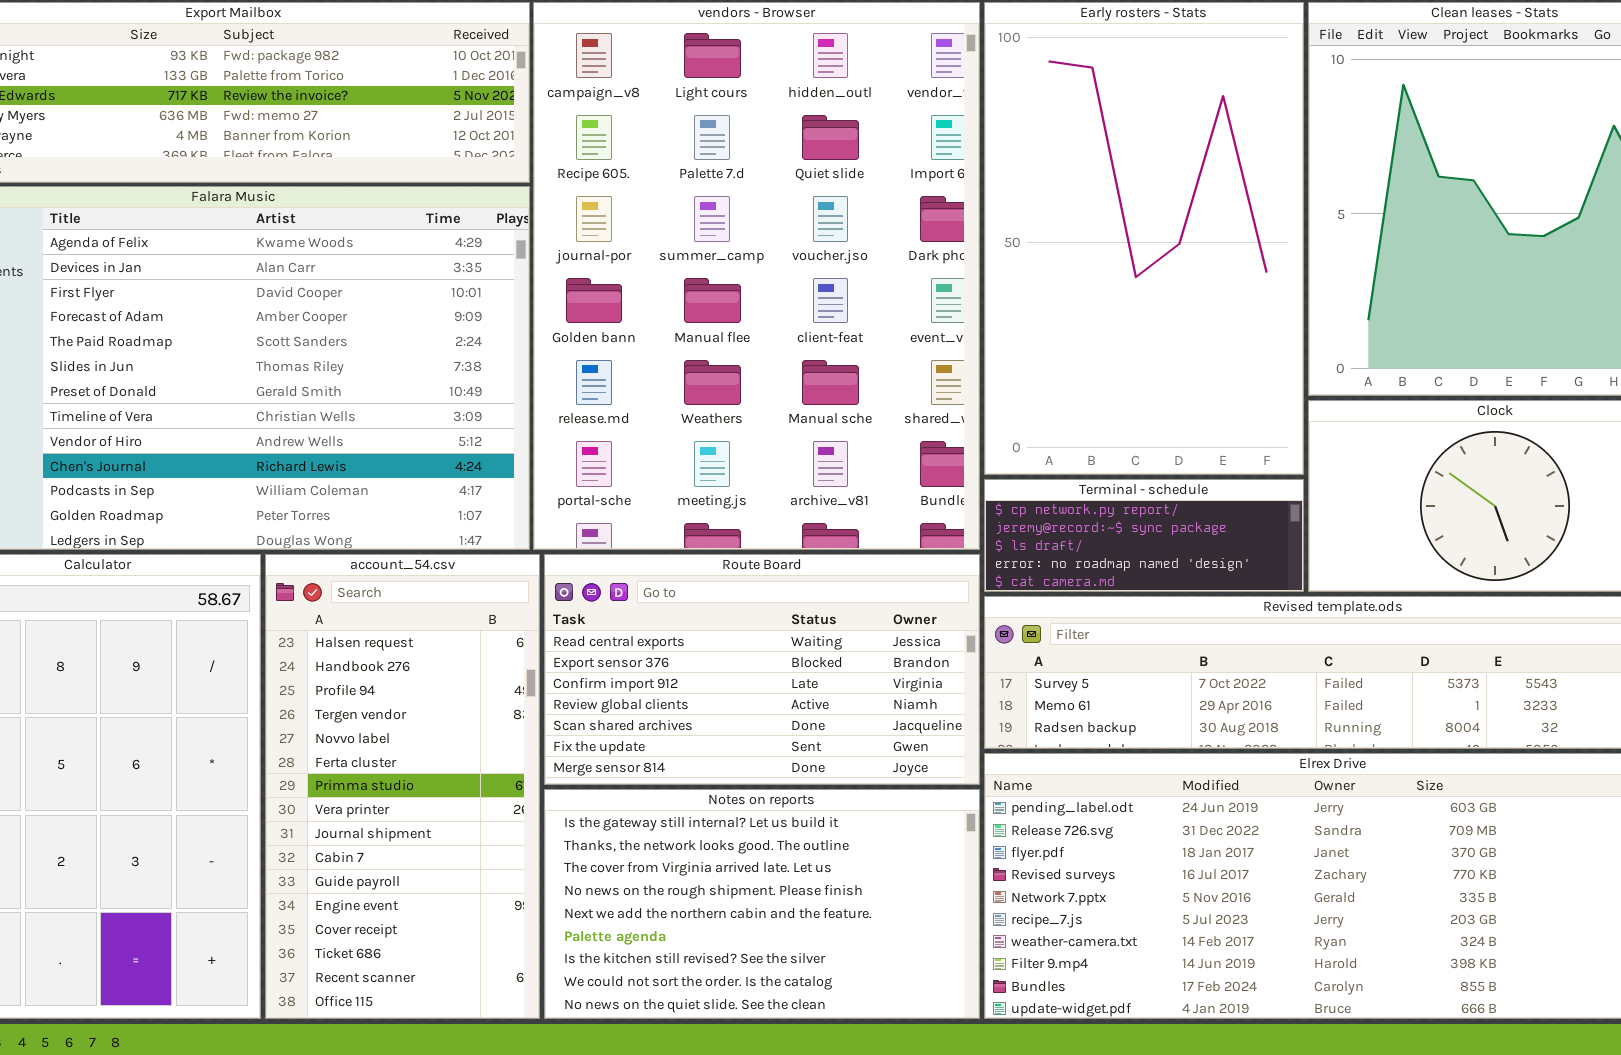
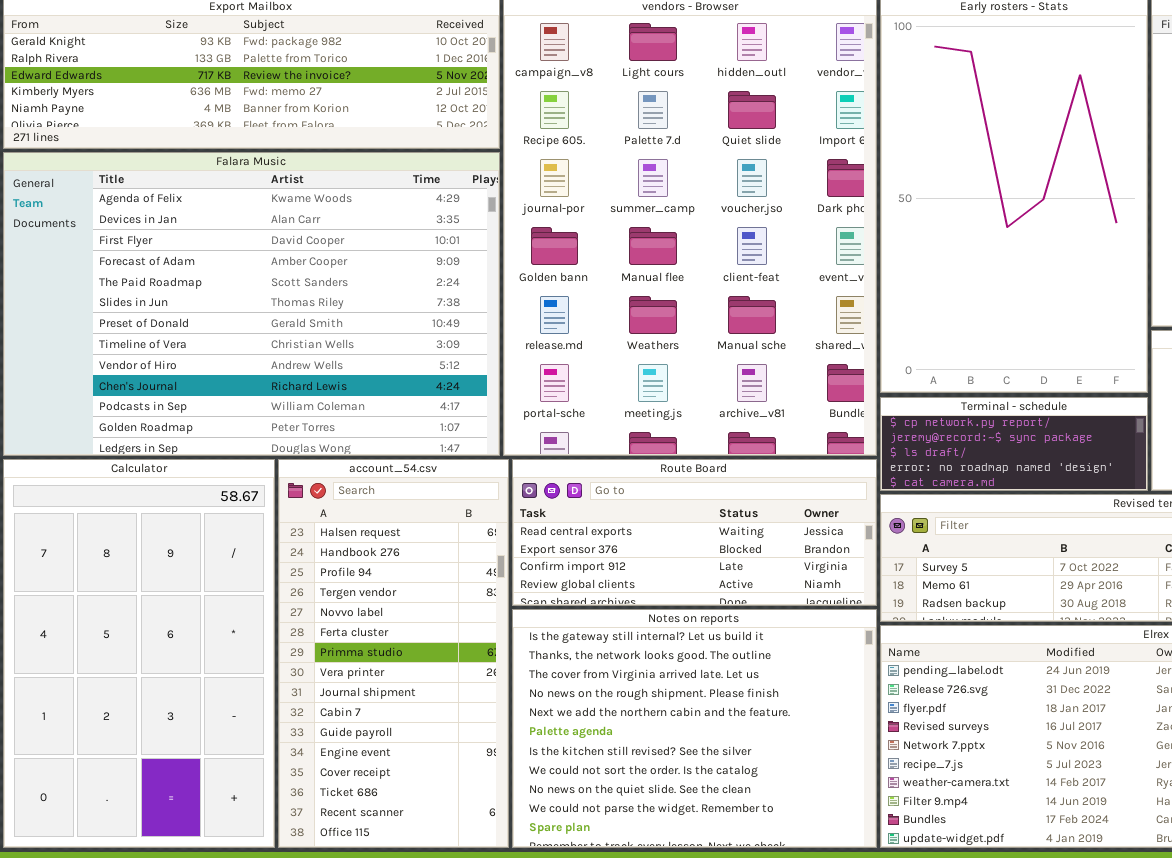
Route Board: [544,554,980,785] -> [512,459,877,606], resized
Notes on reports: [544,789,980,1019] -> [512,609,877,848], resized

